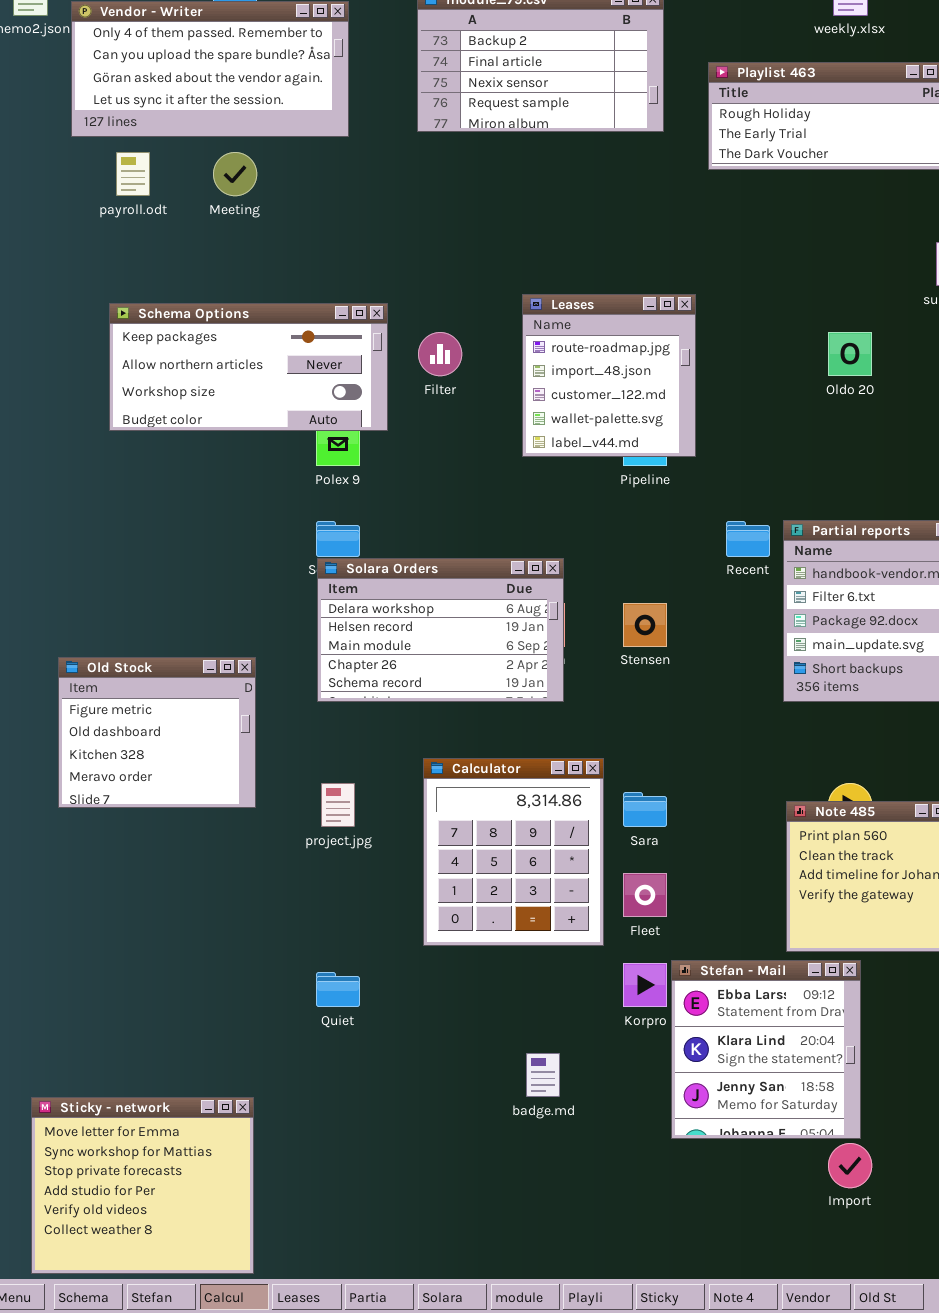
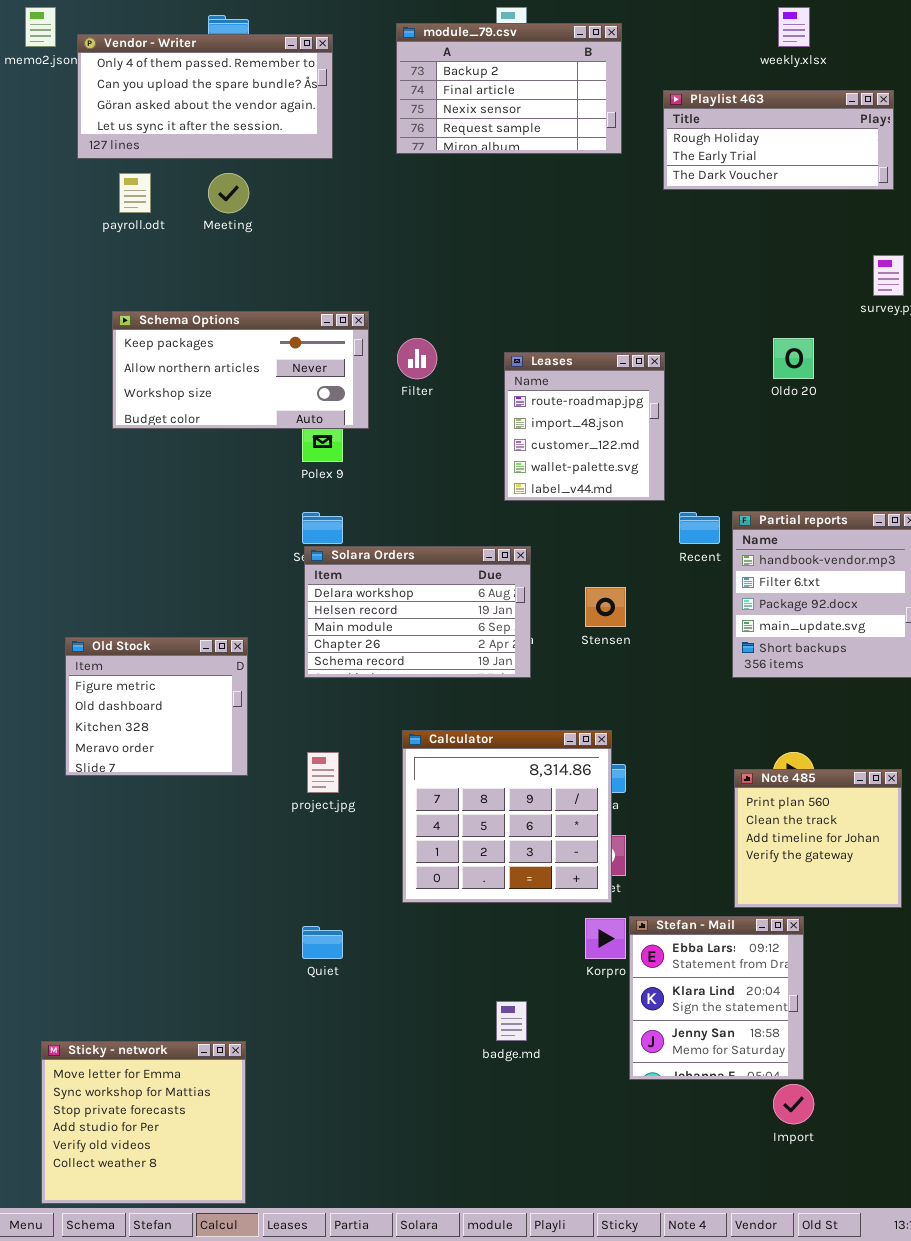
Leases: [522,294,696,457] -> [504,352,665,501], moved
Calculator: [423,758,604,946] -> [402,730,612,903], resized

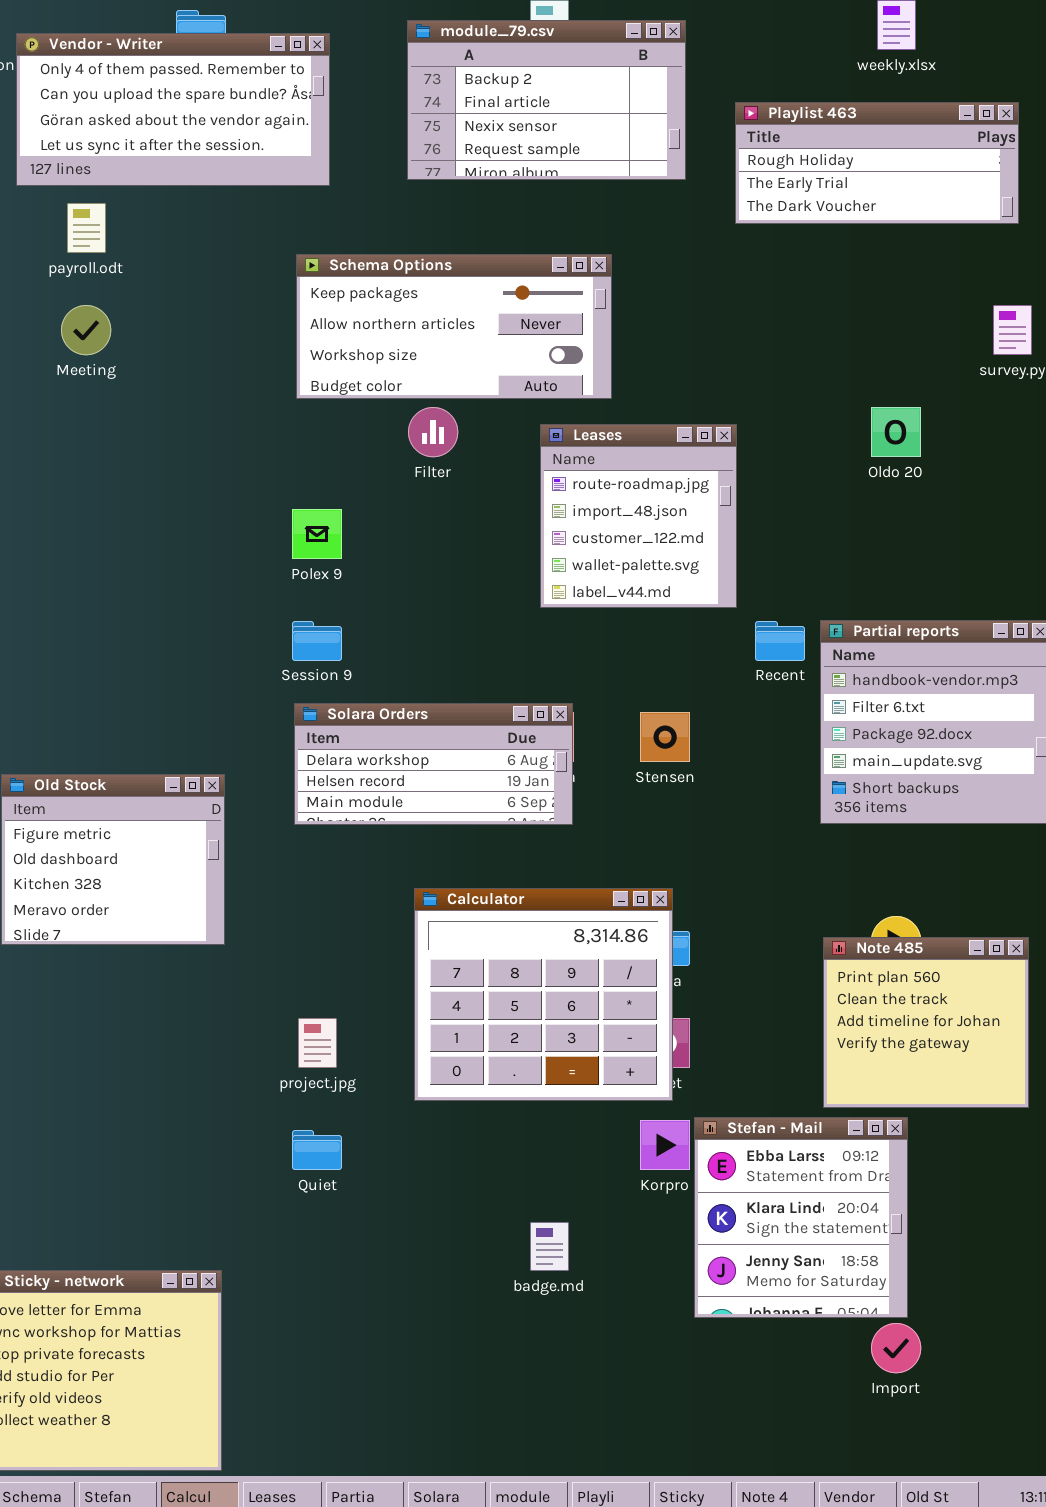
Meeting: [208,173,249,213] -> [61,305,111,355], moved
Schema Options: [112,311,369,429] -> [296,254,612,399], moved
Solara Orders: [304,546,531,678] -> [294,703,573,825], resized
project.jpg: [307,752,339,793] -> [298,1018,337,1068], moved

